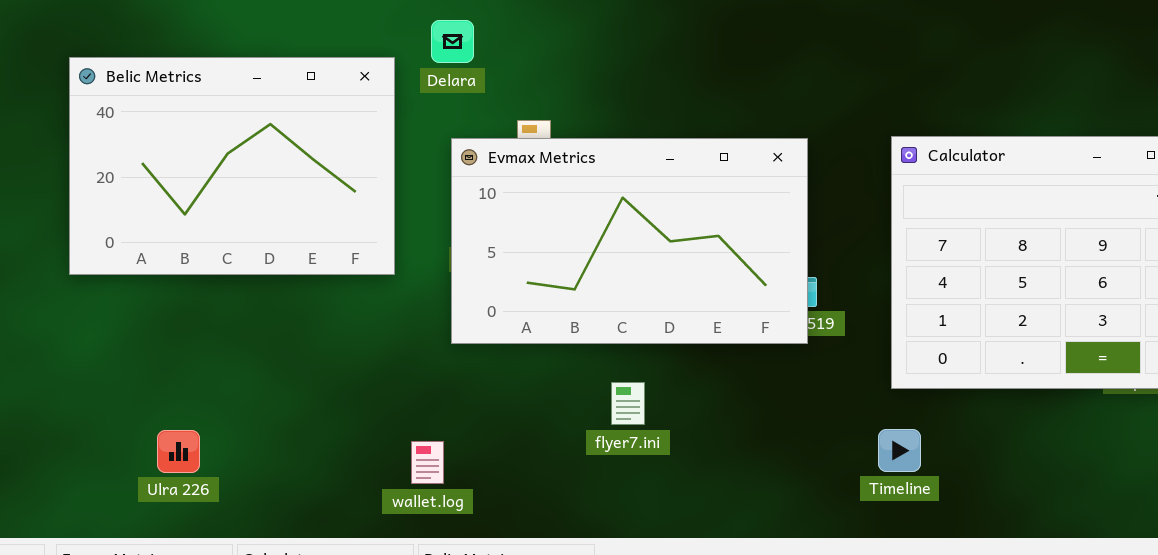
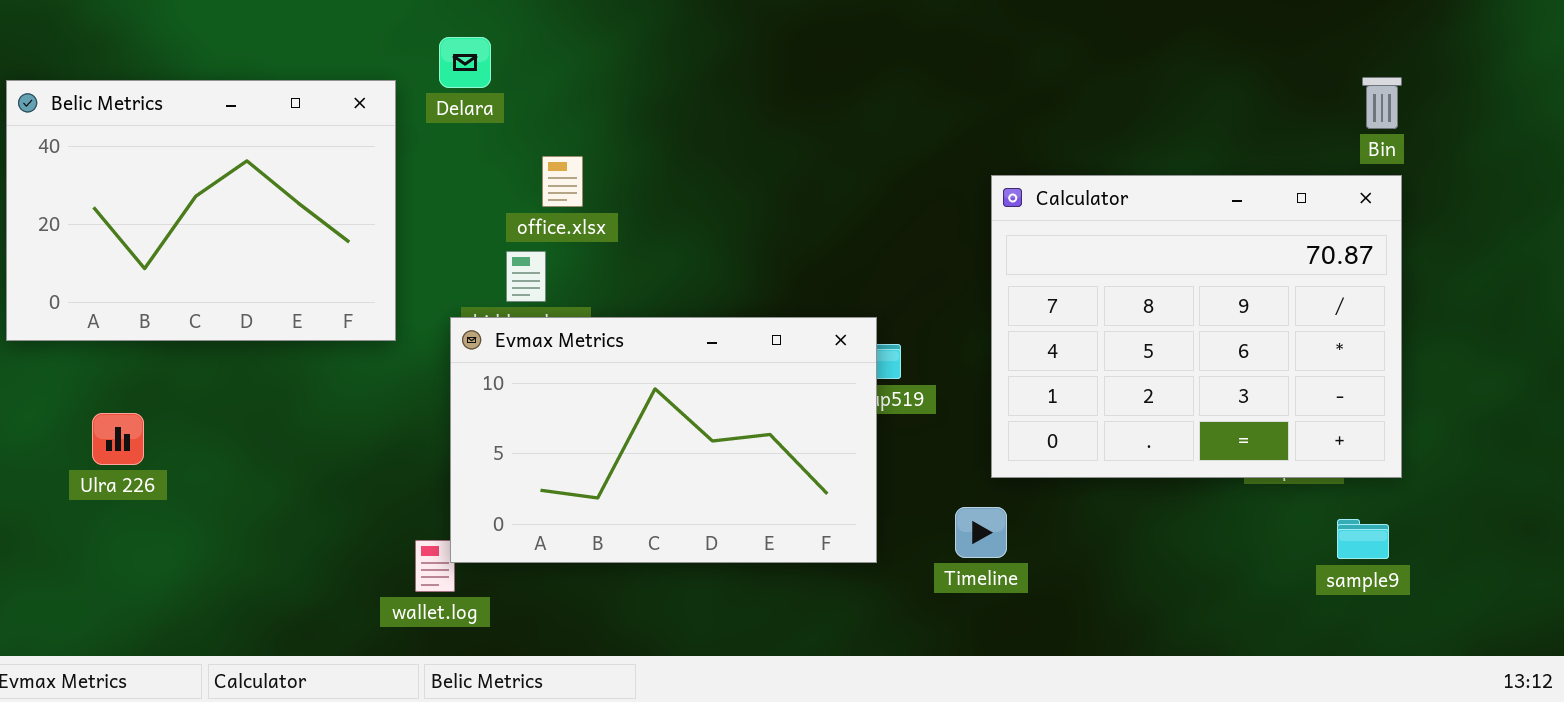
Evmax Metrics: [451,138,808,344] -> [450,317,877,563], moved
Timeline: [878,429,921,472] -> [955,507,1007,558], moved
Ulra 226: [157,430,200,473] -> [92,413,144,465], moved

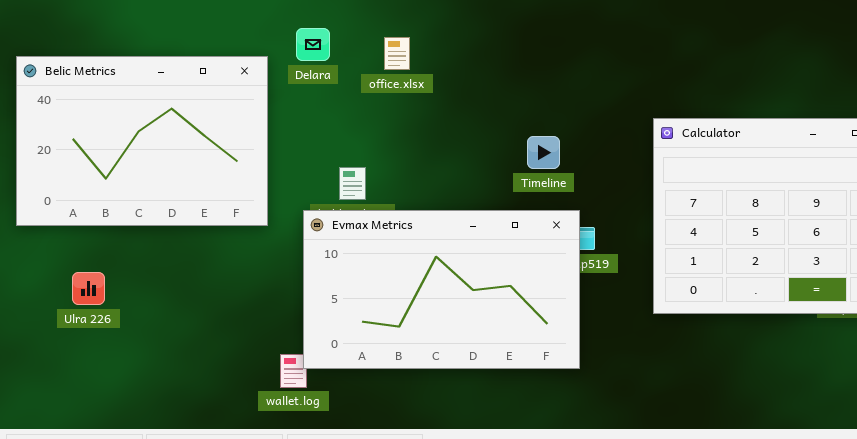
office.xlsx: [542,156,583,207] -> [384,37,410,70], moved
Timeline: [955,507,1007,558] -> [527,136,560,169], moved

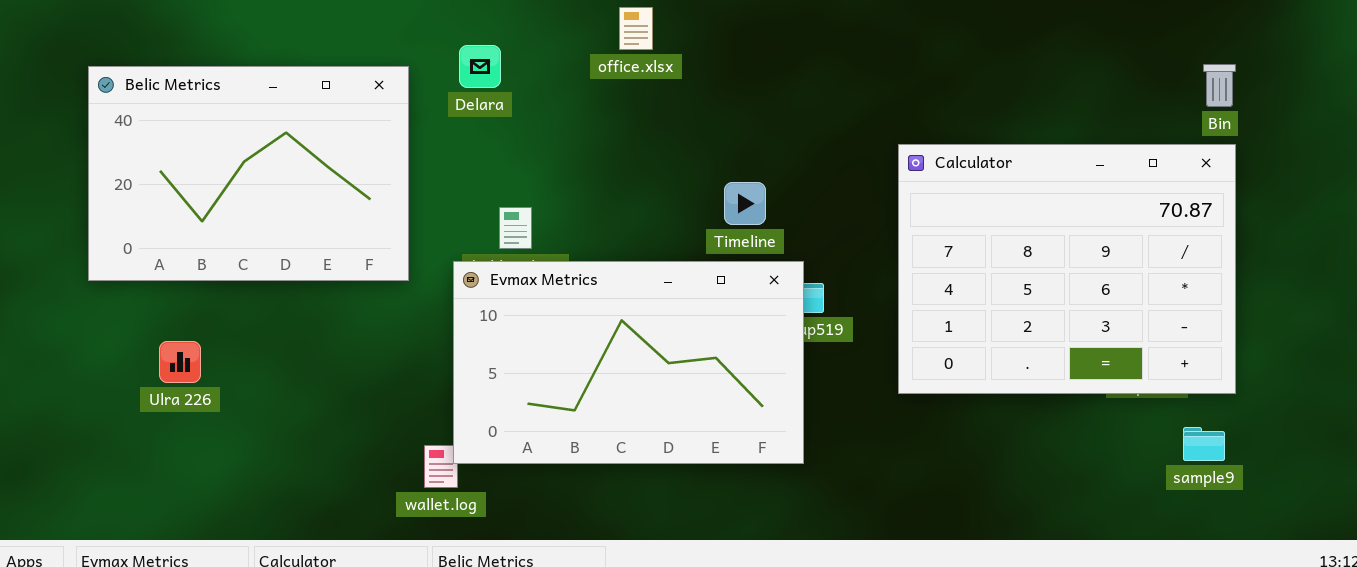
Delara: [296,28,330,61] -> [459,45,501,88], moved
office.xlsx: [384,37,410,70] -> [619,7,653,50], moved
Timeline: [527,136,560,169] -> [724,182,766,225], moved

